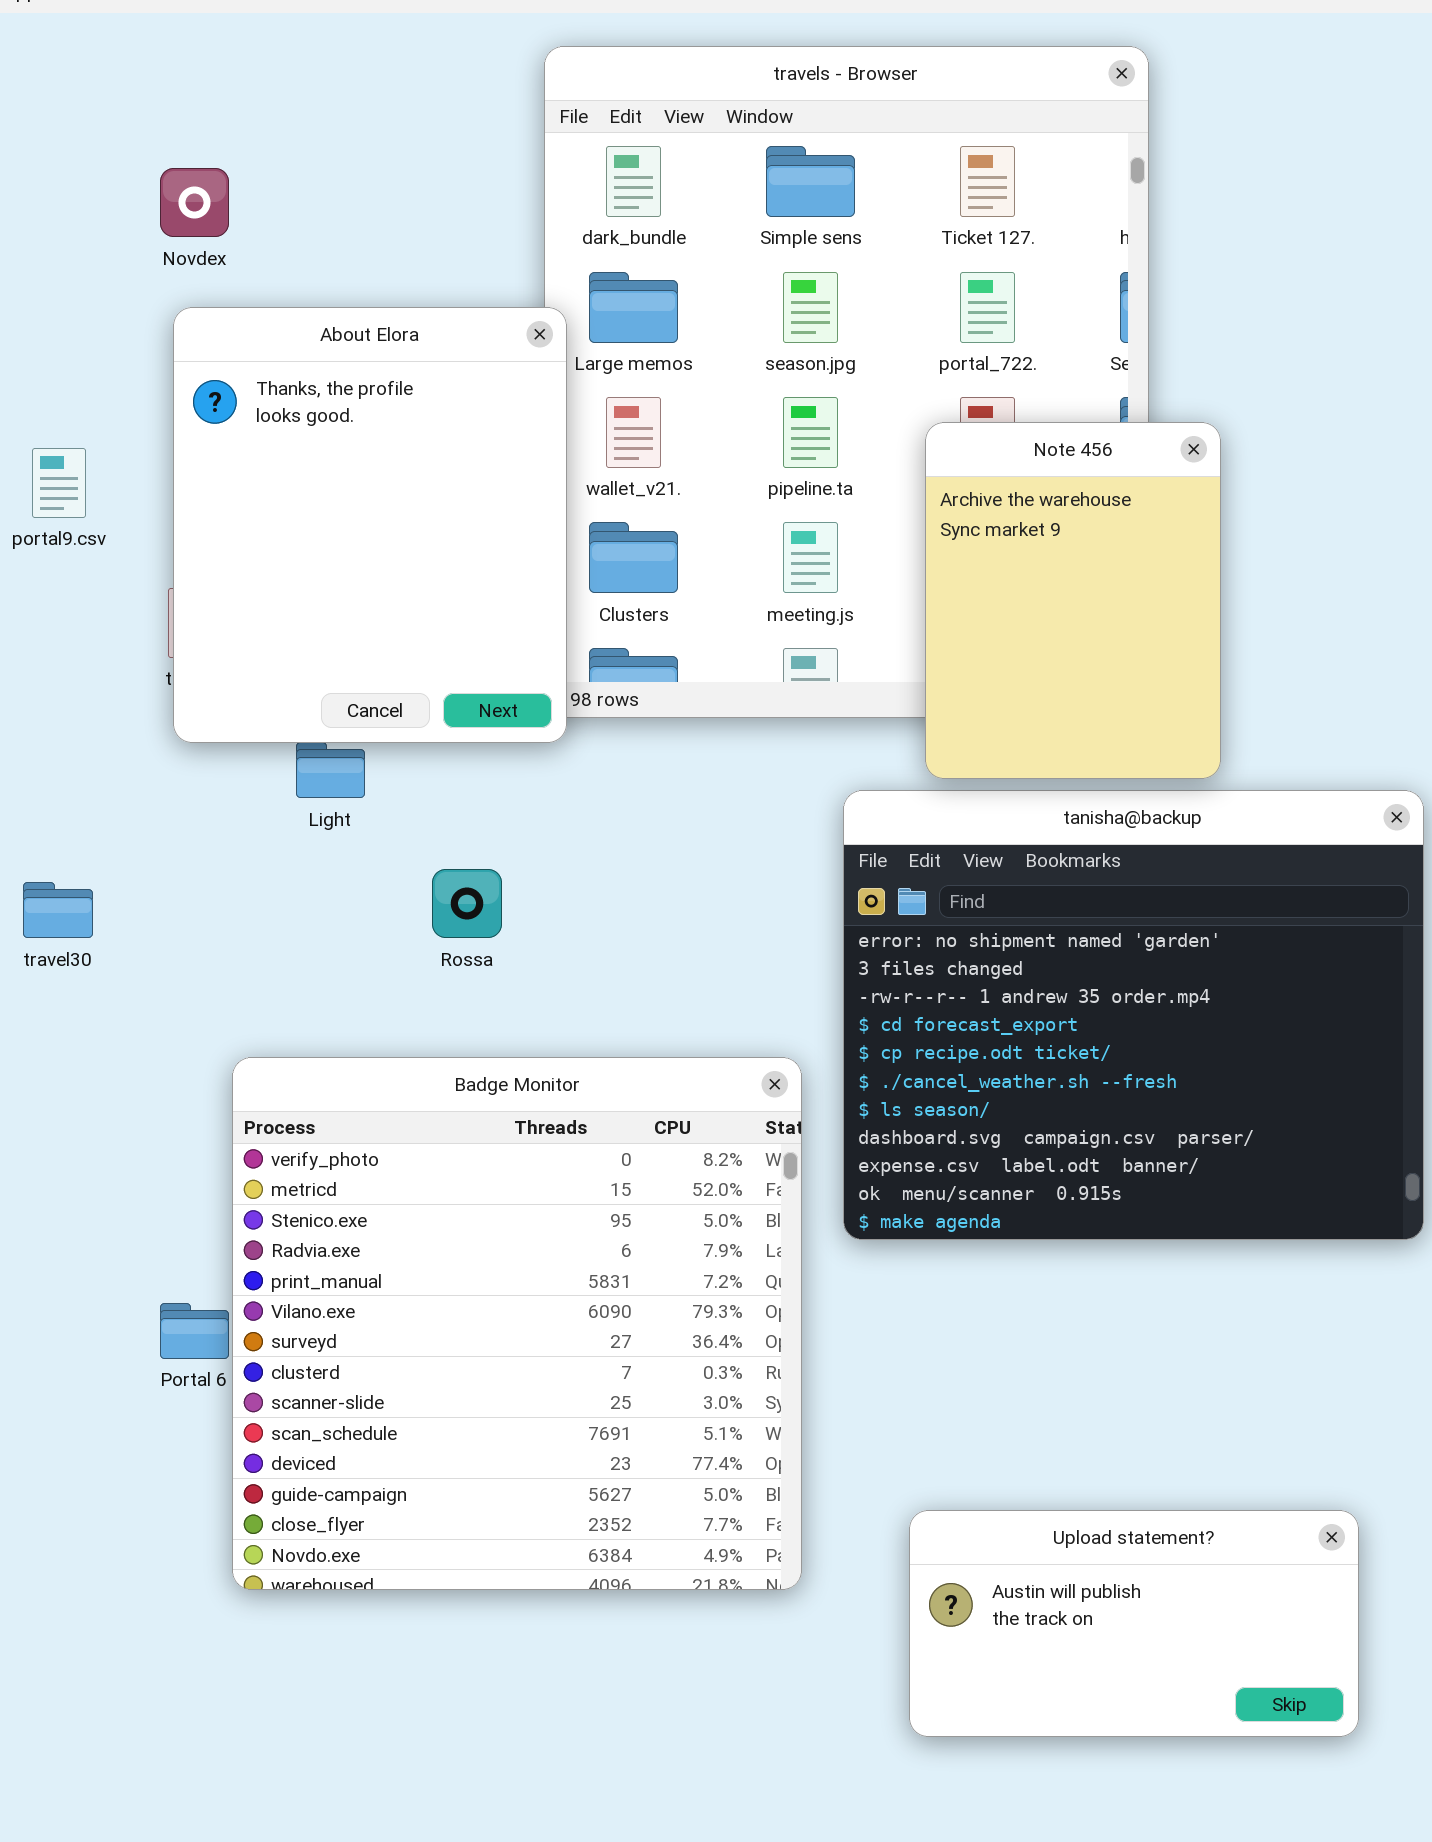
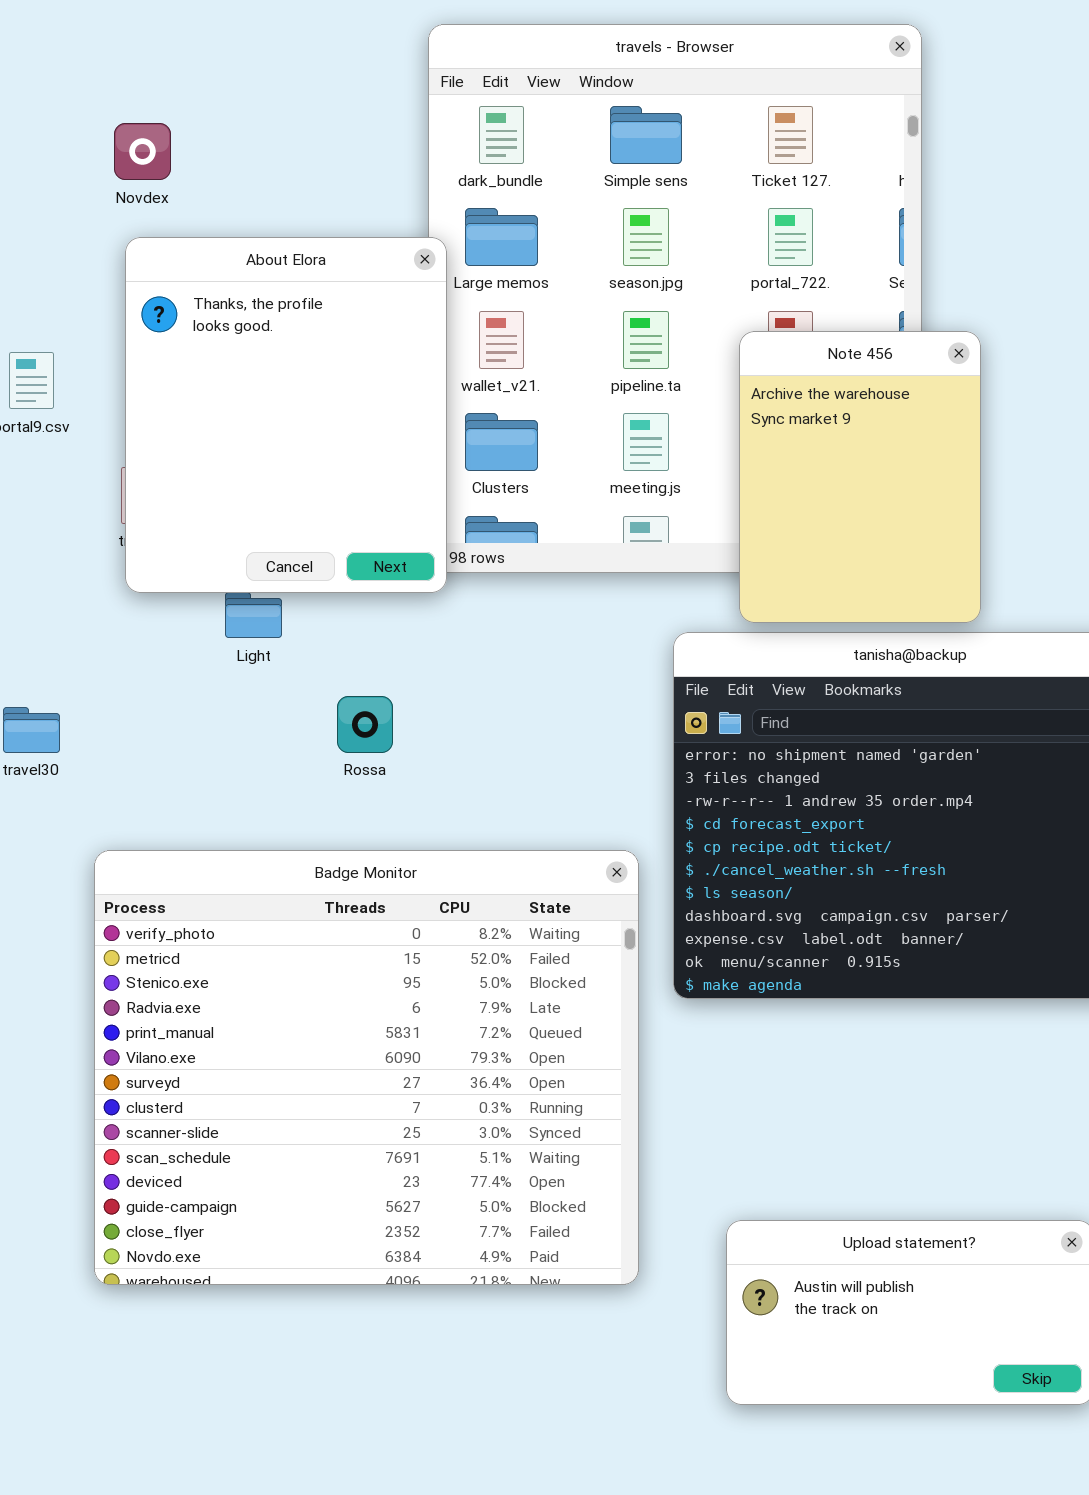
Badge Monitor: [232,1057,802,1590] -> [94,850,639,1285], resized

